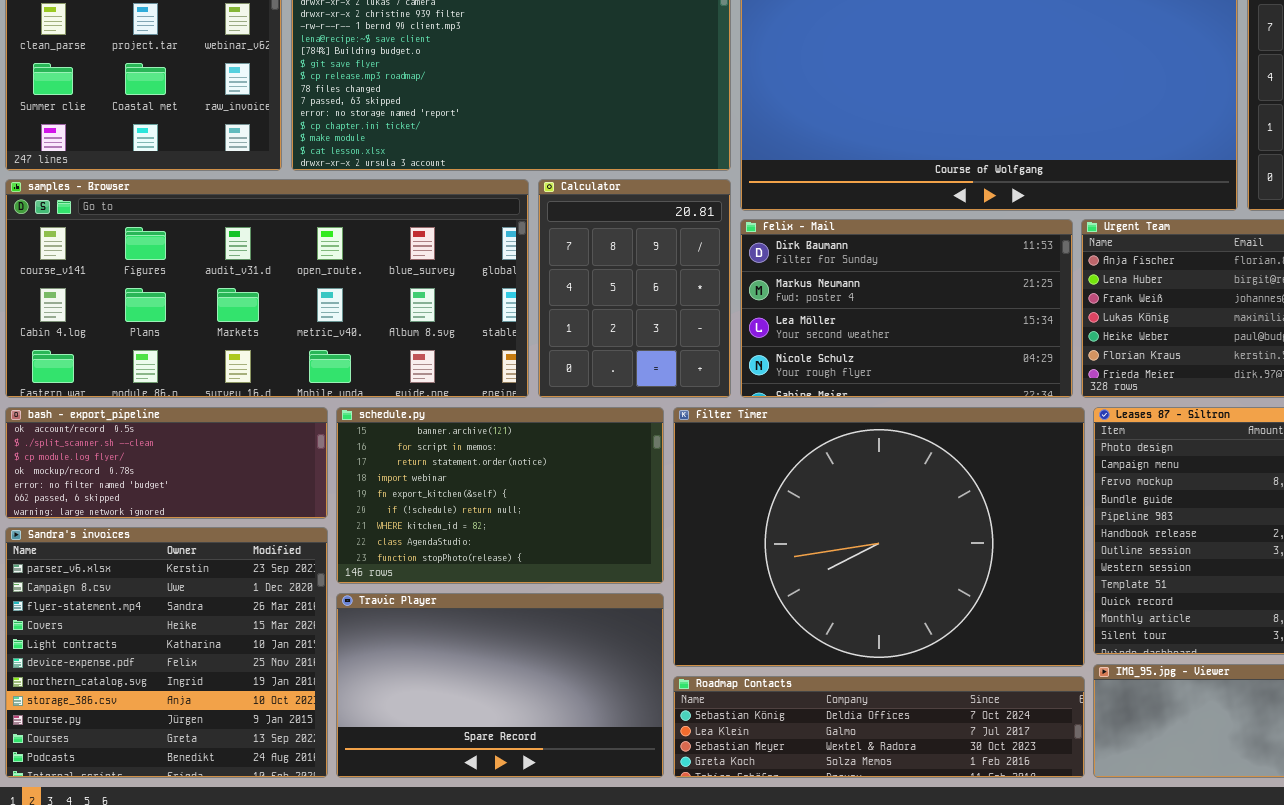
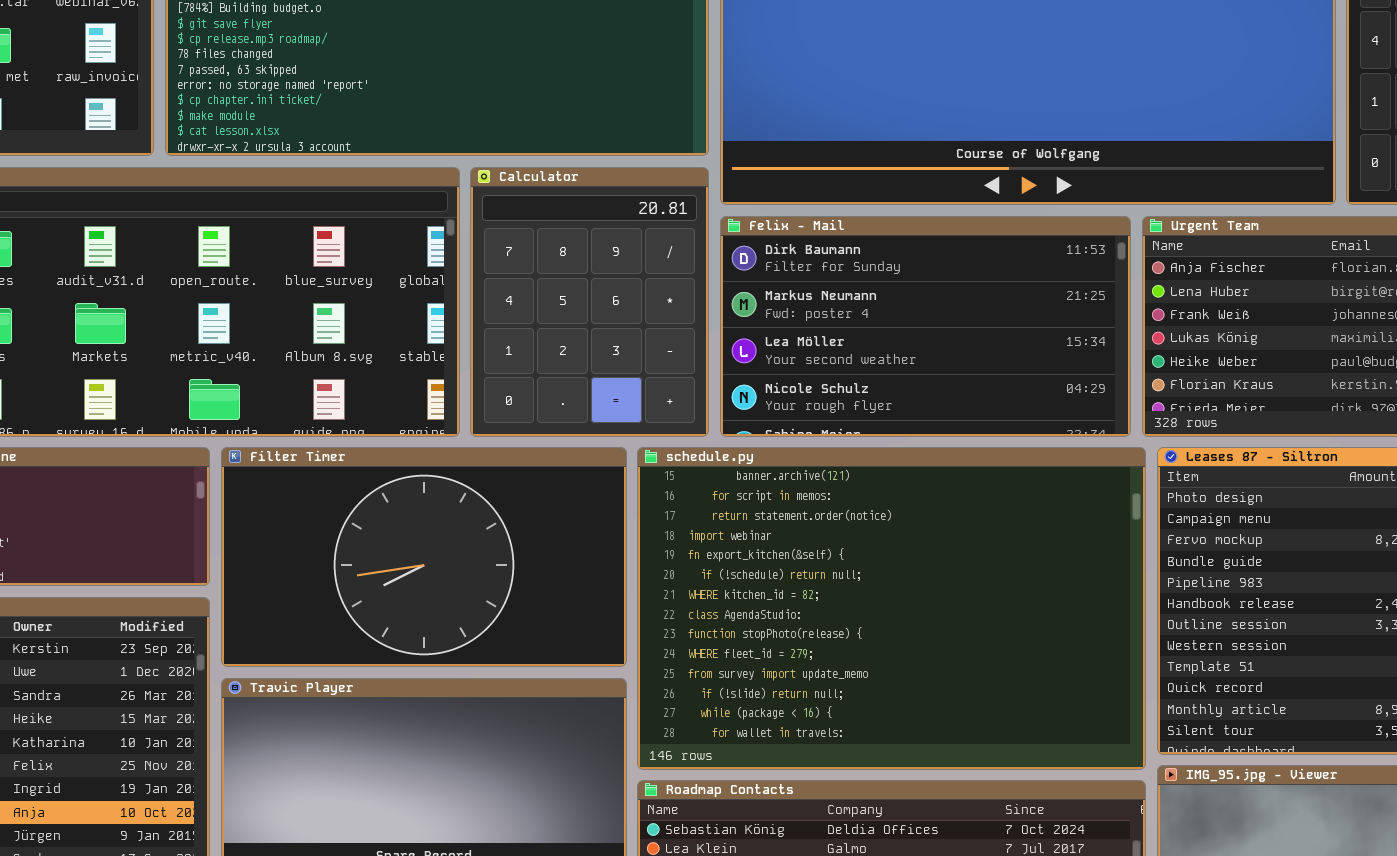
schedule.py: [336,407,664,584] -> [637,447,1146,770], moved, resized
Filter Timer: [673,407,1085,667] -> [221,447,627,667], moved, resized

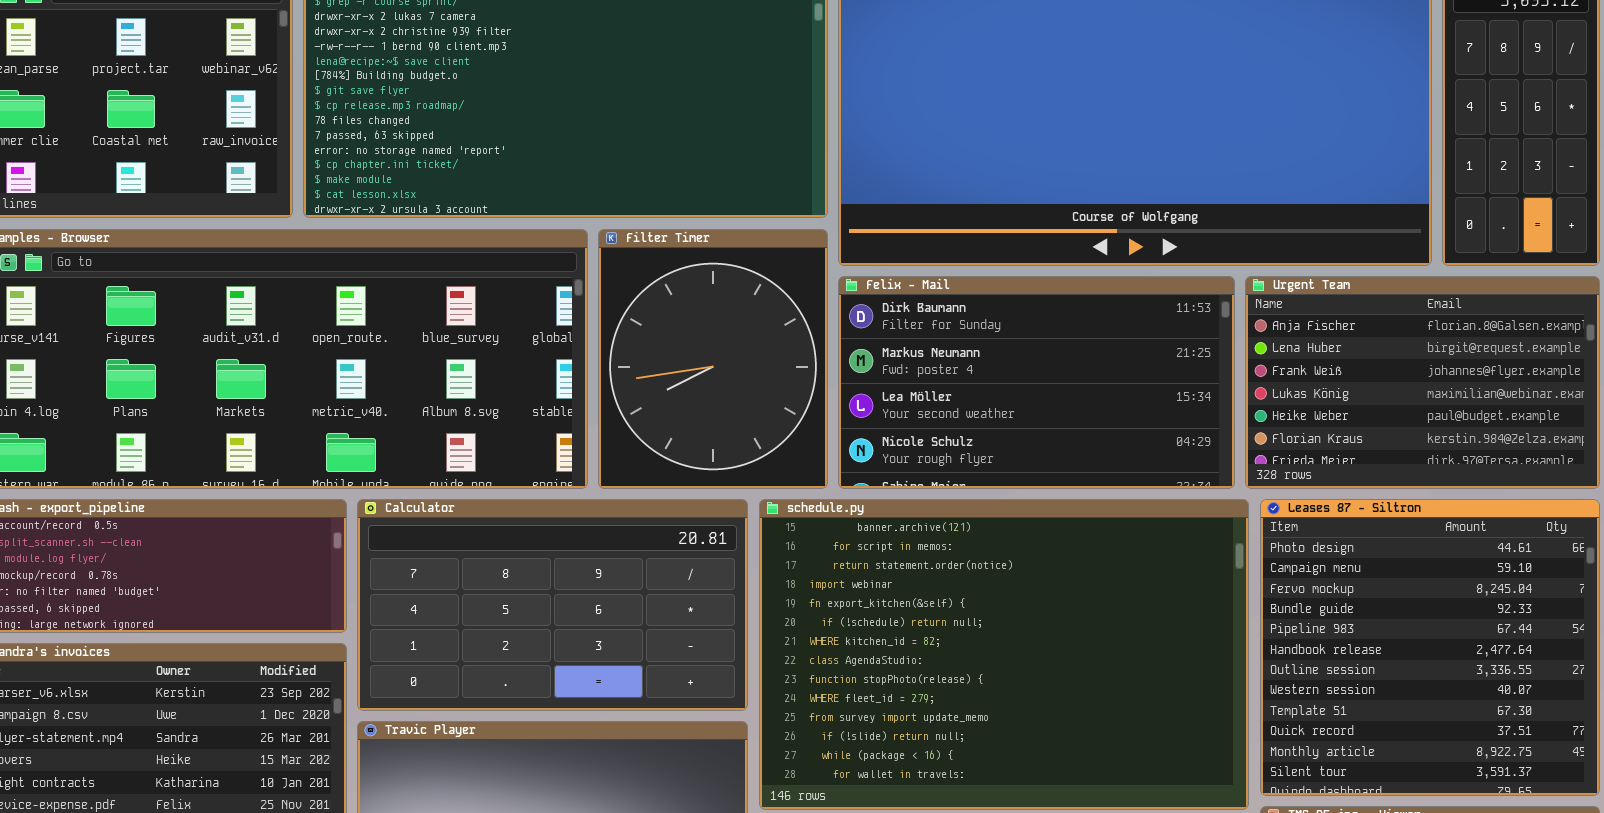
Calculator: [470,167,709,437] -> [357,499,748,711], moved, resized
Filter Timer: [221,447,627,667] -> [598,229,828,489], moved, resized

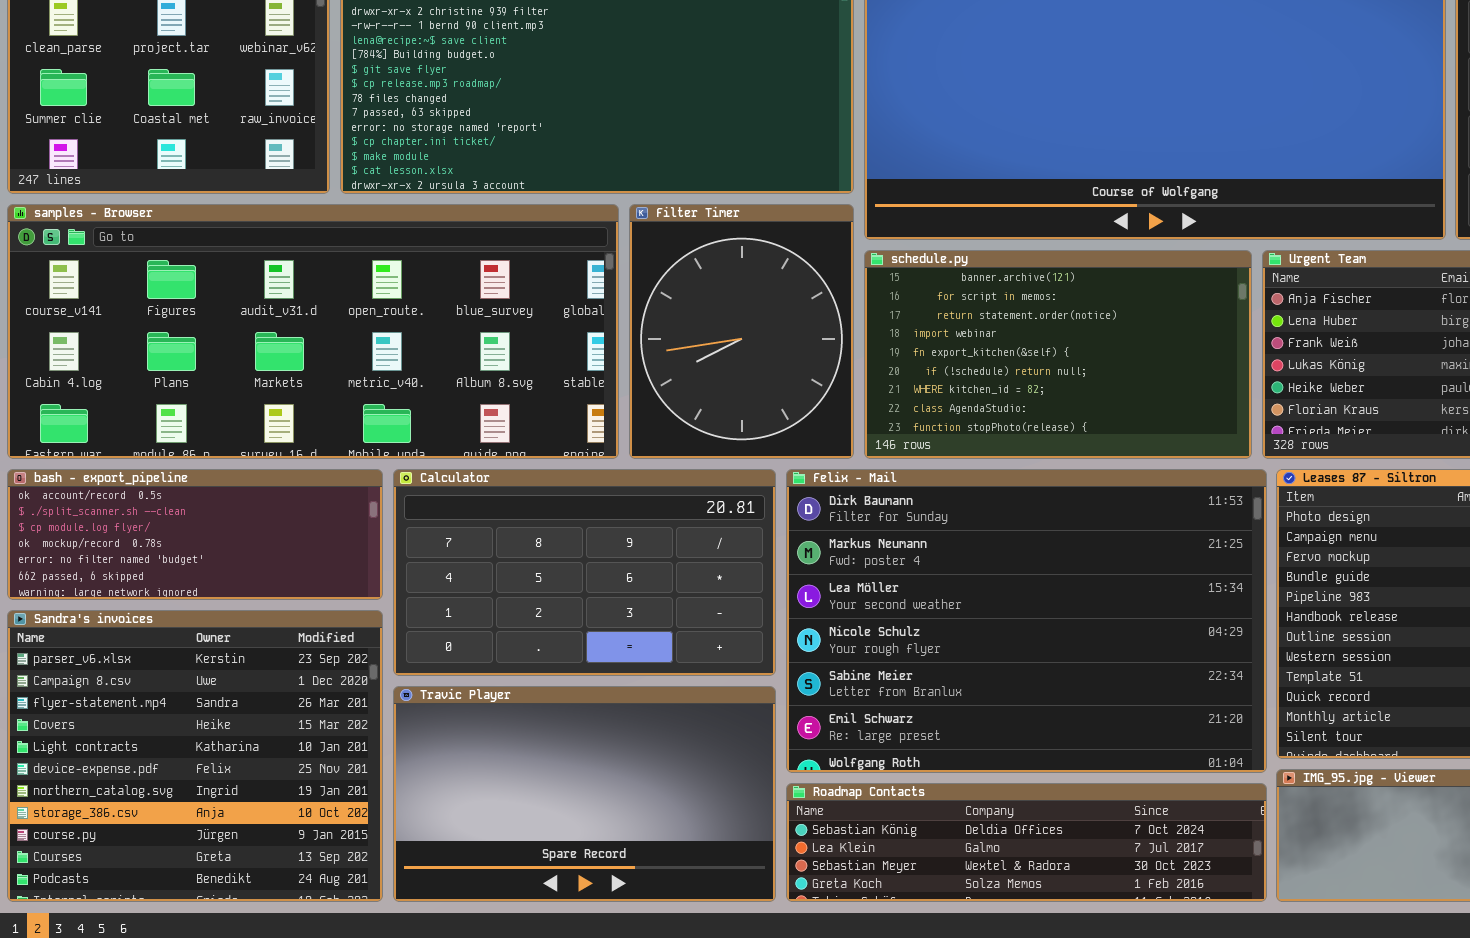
Felix - Mail: [838,276,1235,489] -> [786,469,1267,773], moved, resized
schedule.py: [759,499,1249,810] -> [864,250,1252,459], moved, resized

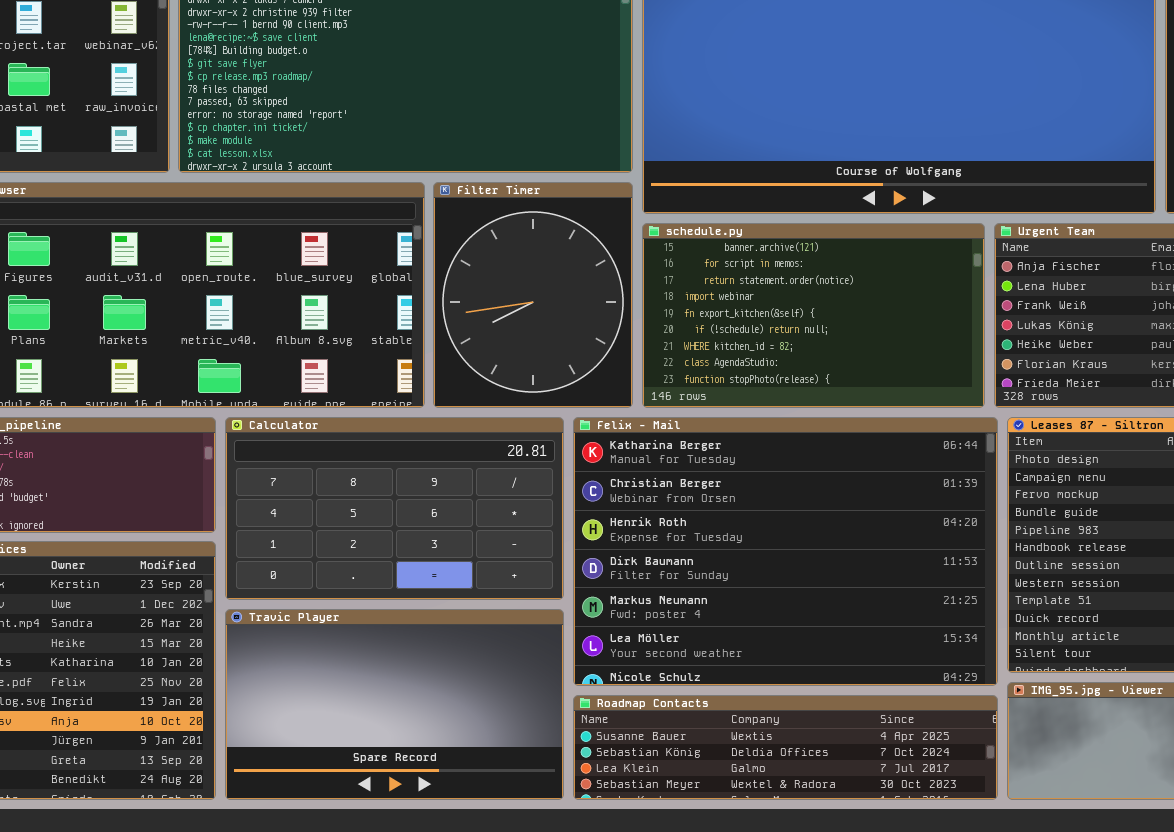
Felix - Mail: [786,469,1267,773] -> [573,417,998,686], scrolled up 3 rows
Roadmap Contacts: [786,783,1267,902] -> [573,695,998,800], scrolled up 1 row

